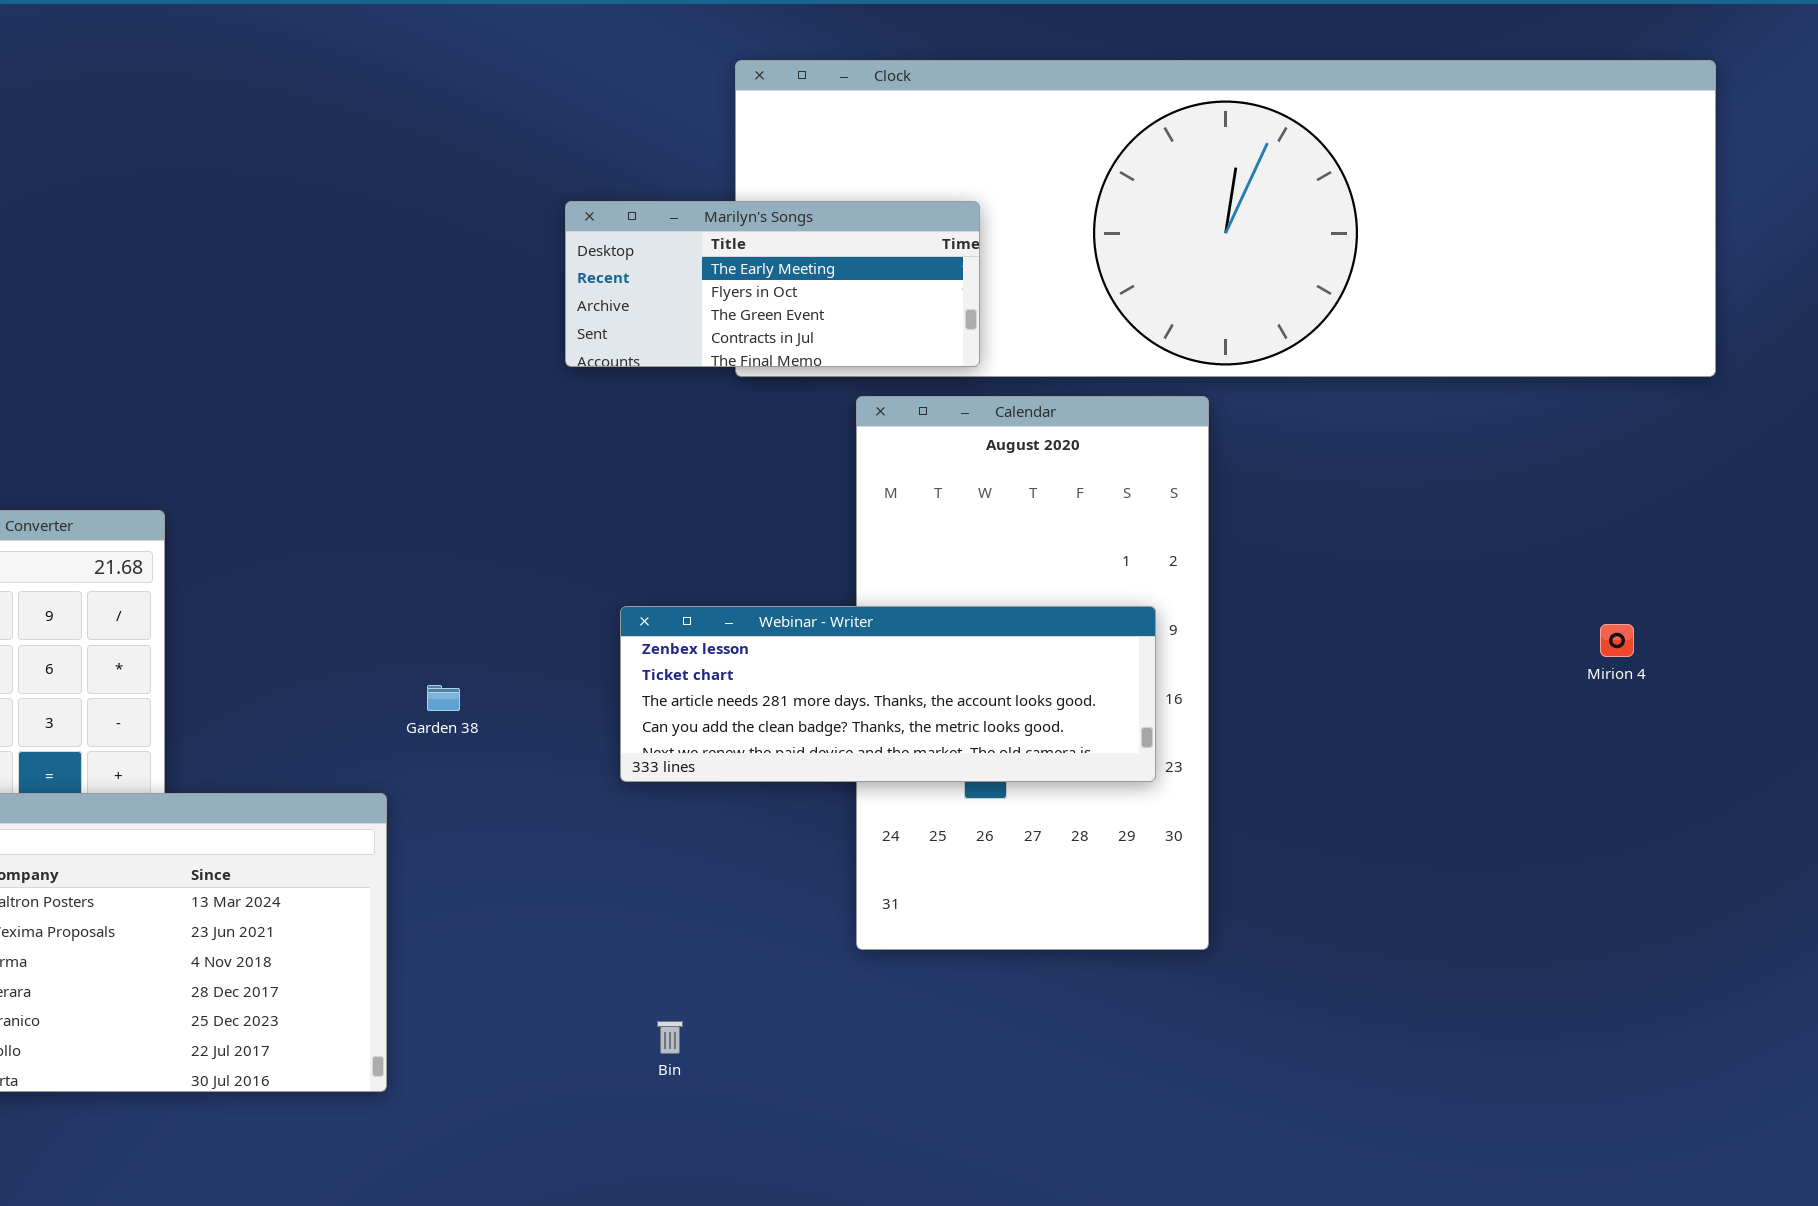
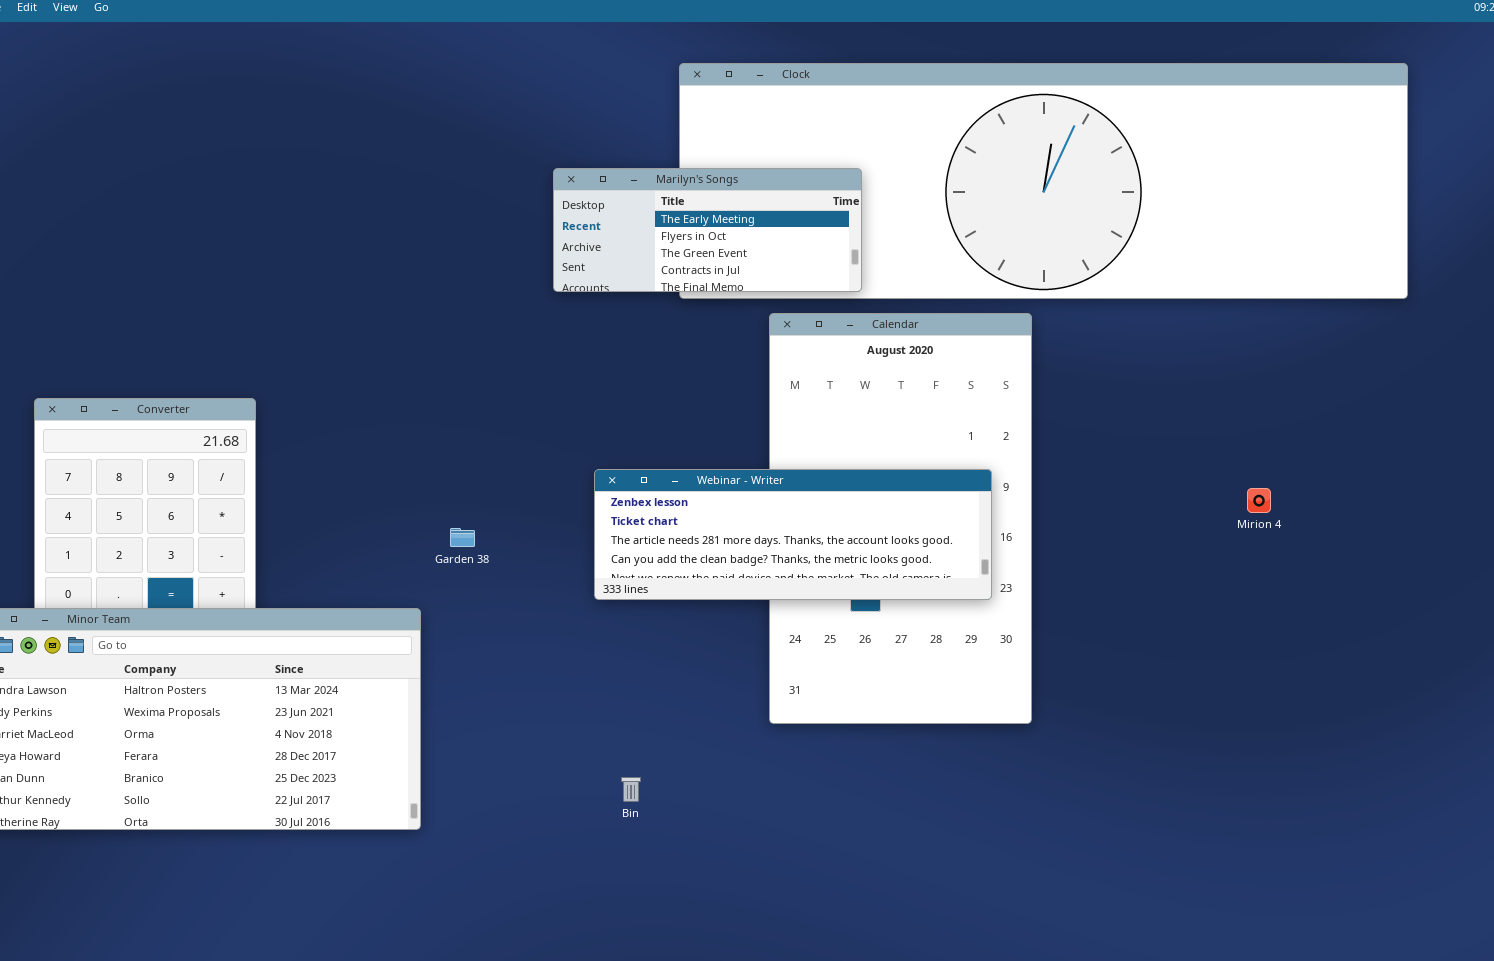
Mirion 4: [1600,624,1634,657] -> [1247,488,1271,513], moved

